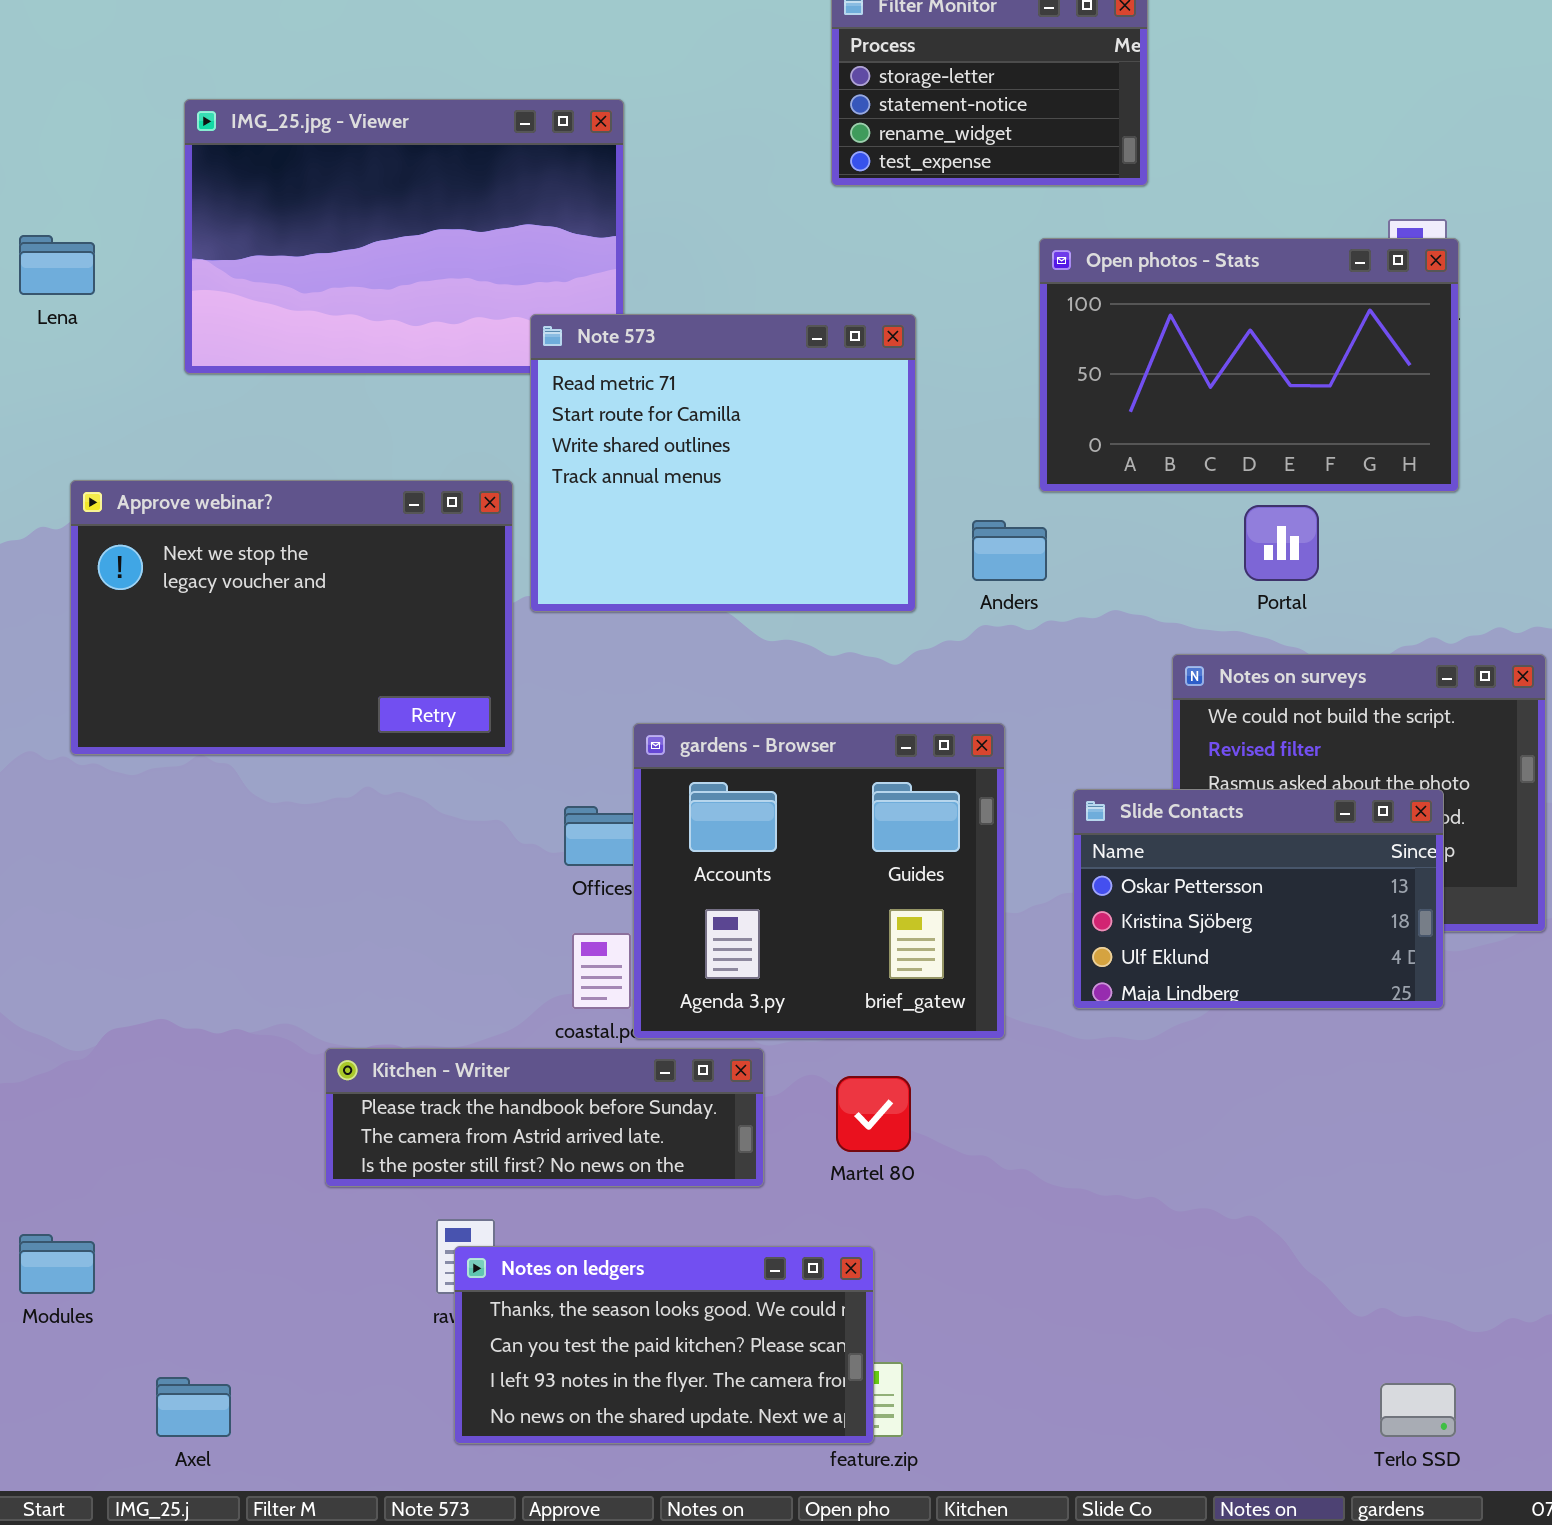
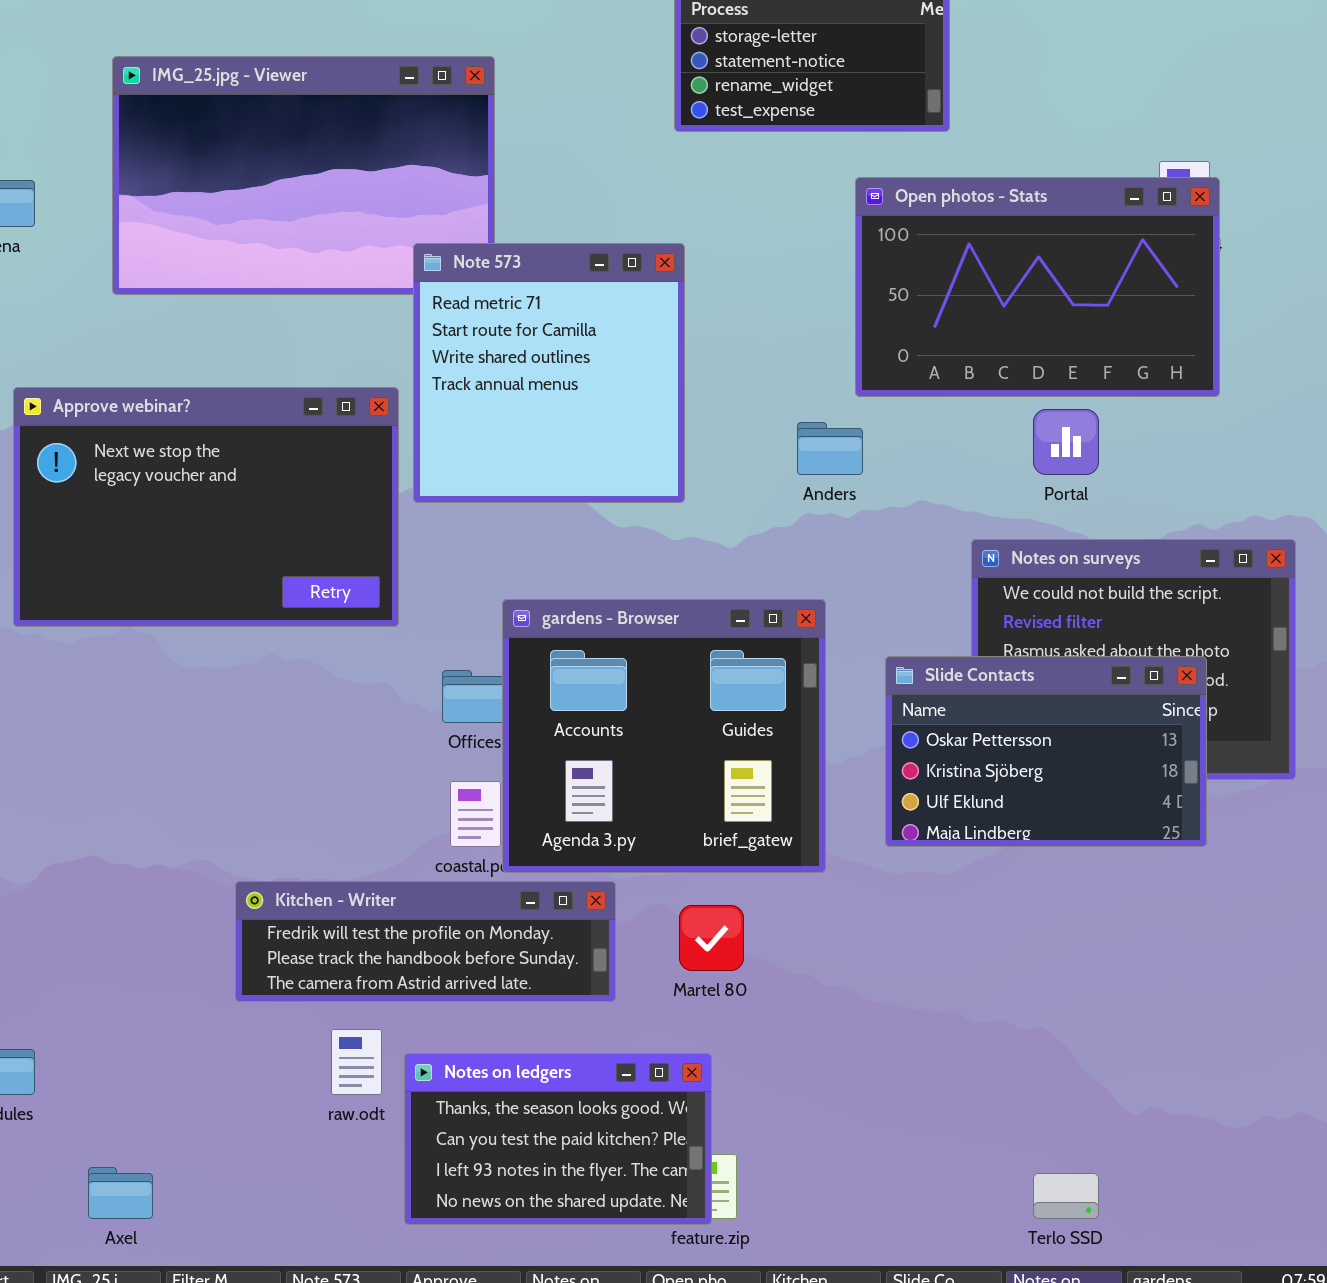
Note 573: [530,314,916,612] -> [413,243,685,503], resized
Kitchen - Writer: [325,1048,764,1187] -> [235,881,616,1002], scrolled up 1 row
Notes on ledgers: [454,1246,874,1444] -> [404,1053,712,1225], resized
Terlo SSD: [1380,1383,1456,1437] -> [1033,1173,1099,1219], moved

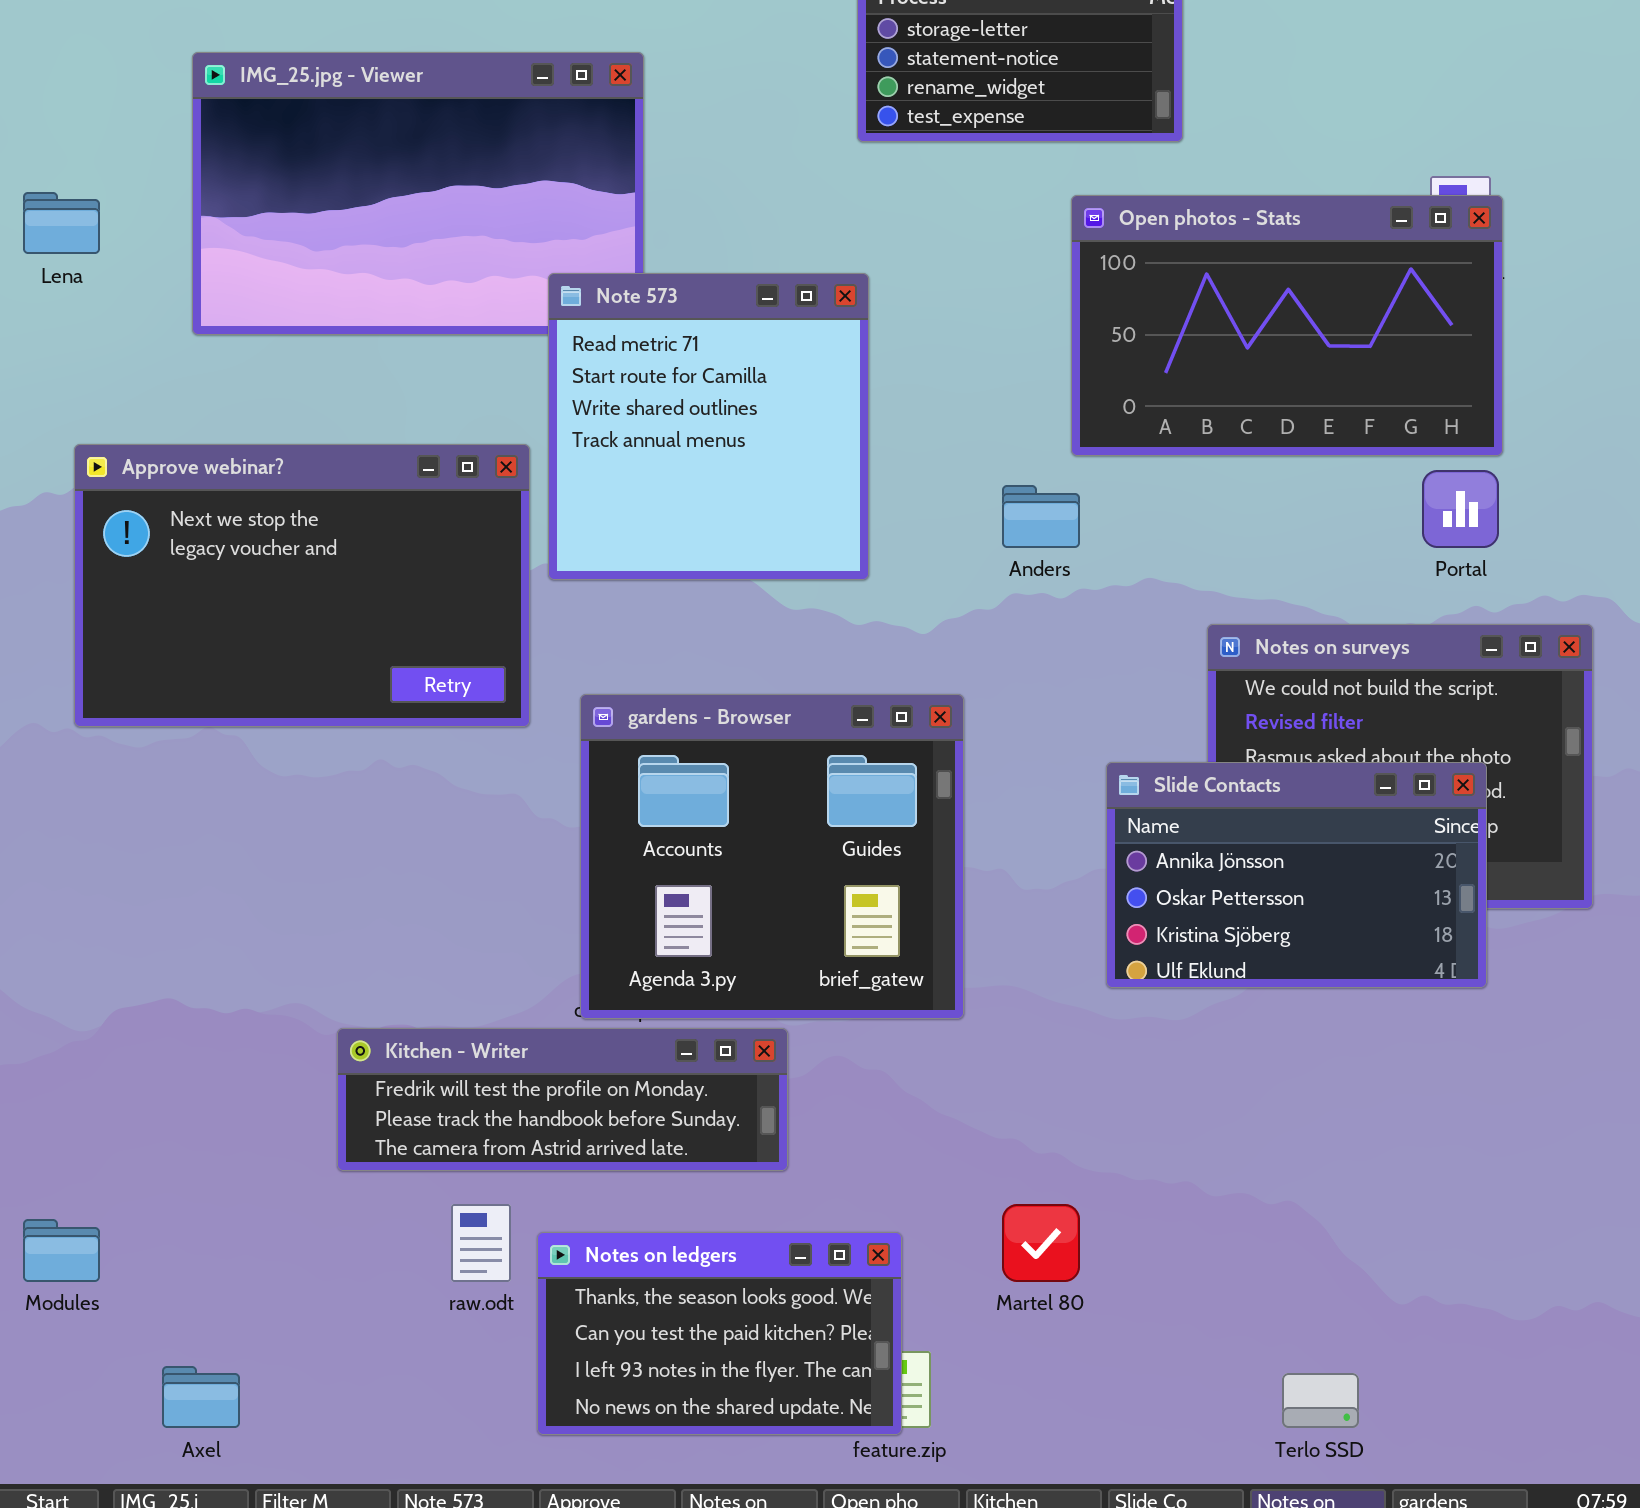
Portal: [1033,409,1099,475] -> [1422,470,1499,548], moved
gardens - Browser: [502,599,826,873] -> [580,694,964,1019], moved
Slide Contacts: [885,656,1207,847] -> [1106,762,1487,988], scrolled up 1 row
Martel 80: [679,905,744,971] -> [1002,1204,1080,1282], moved

